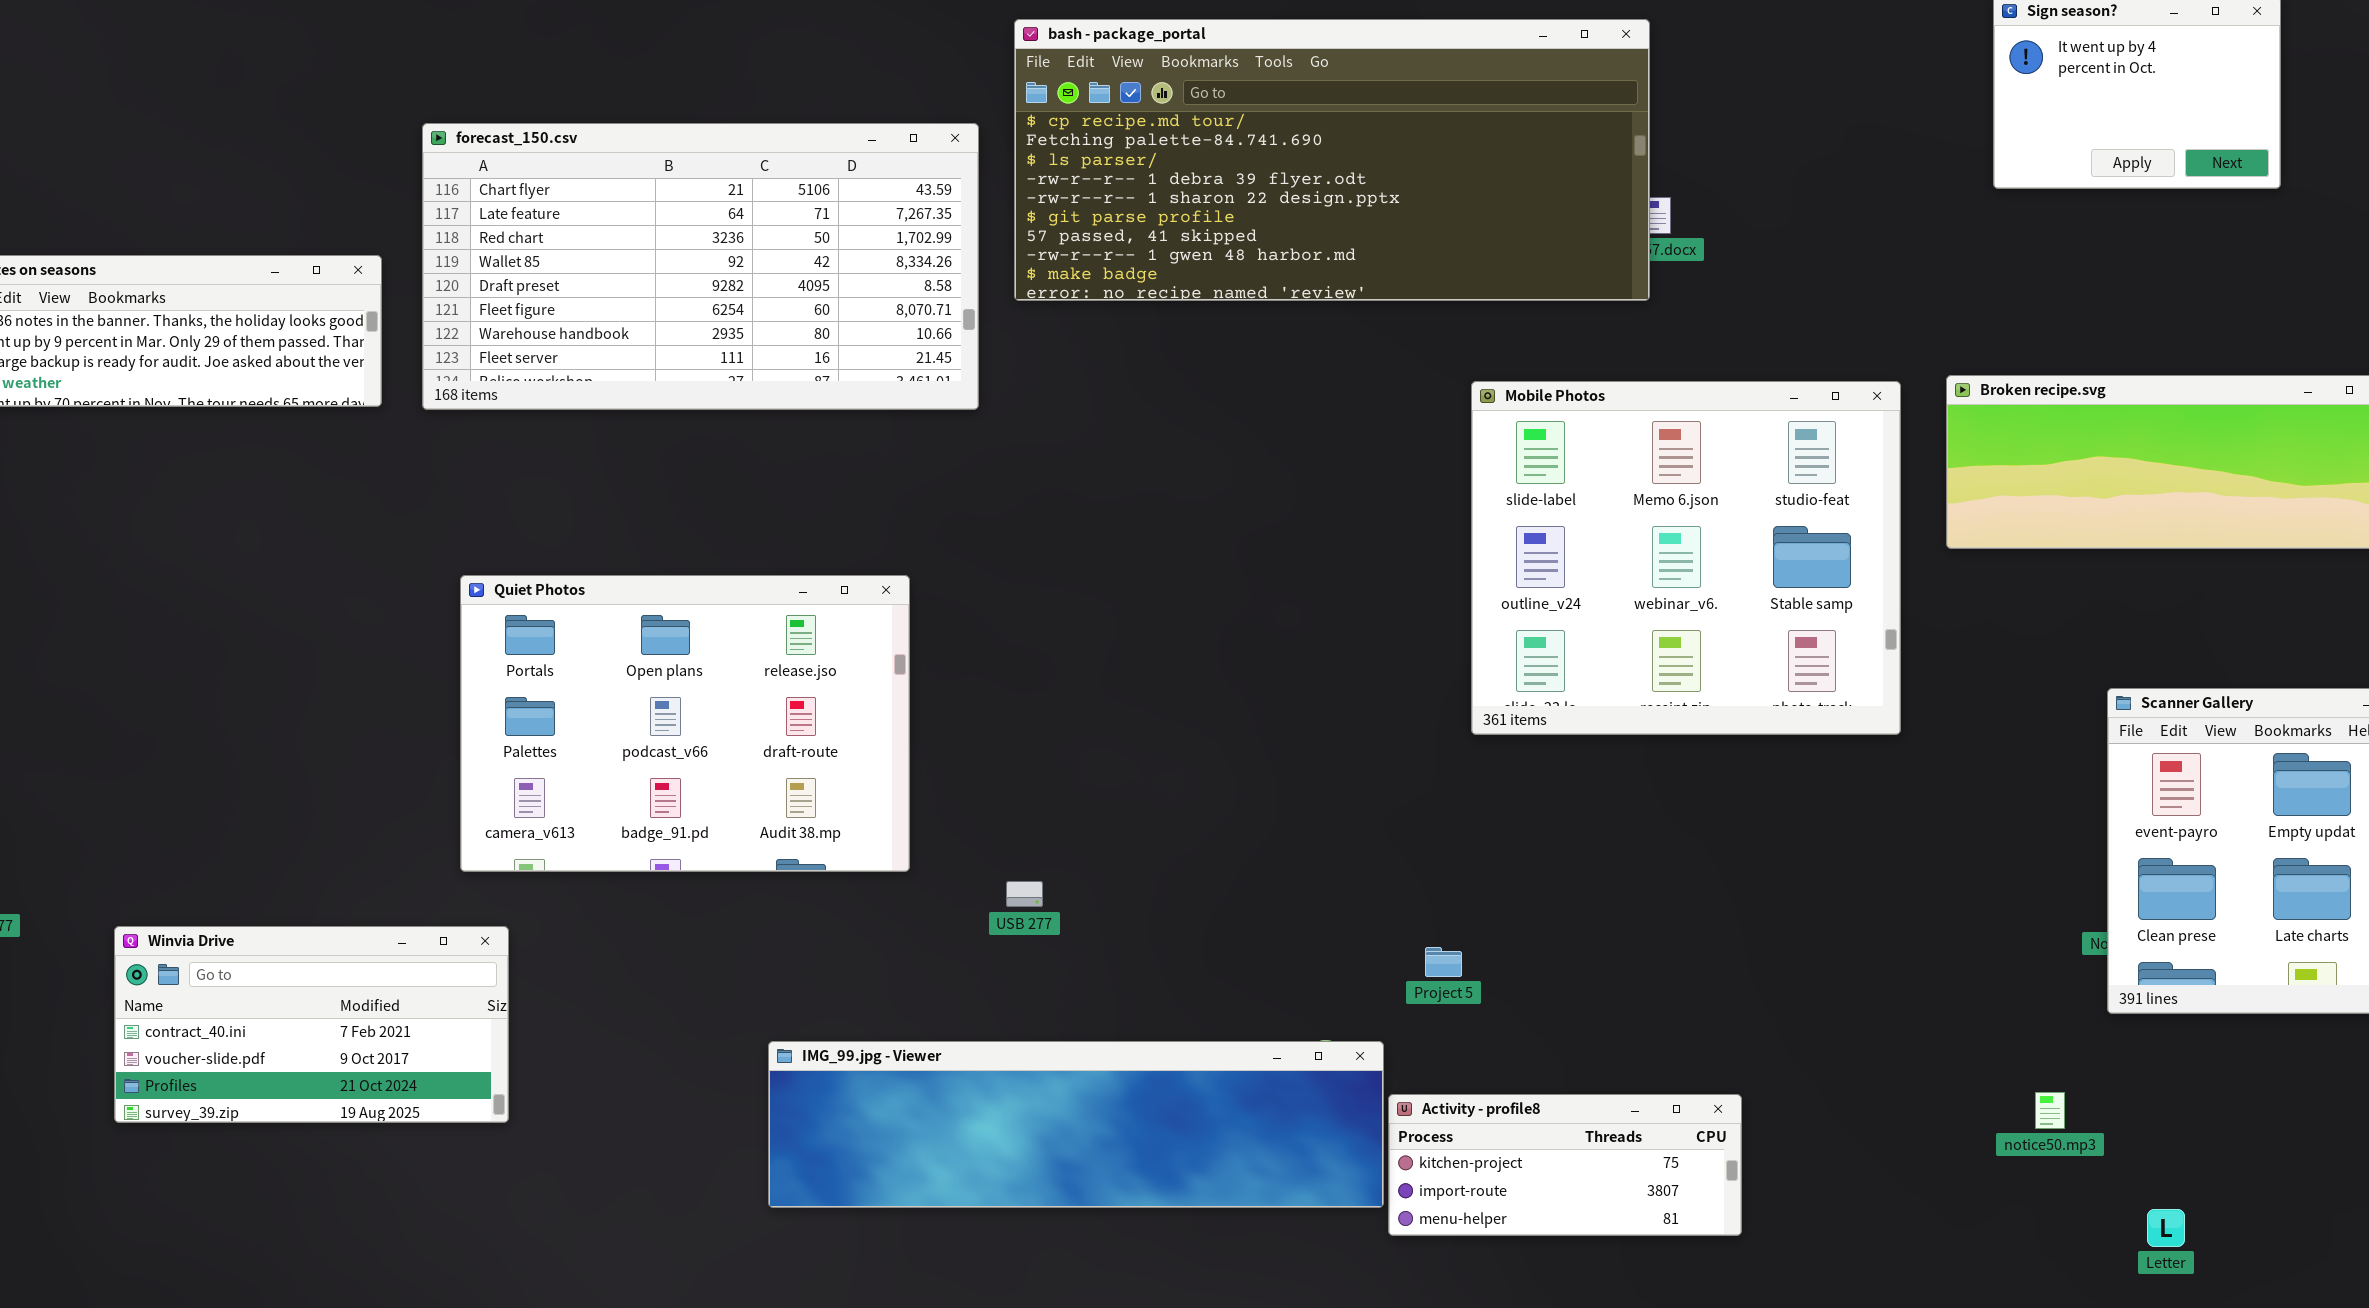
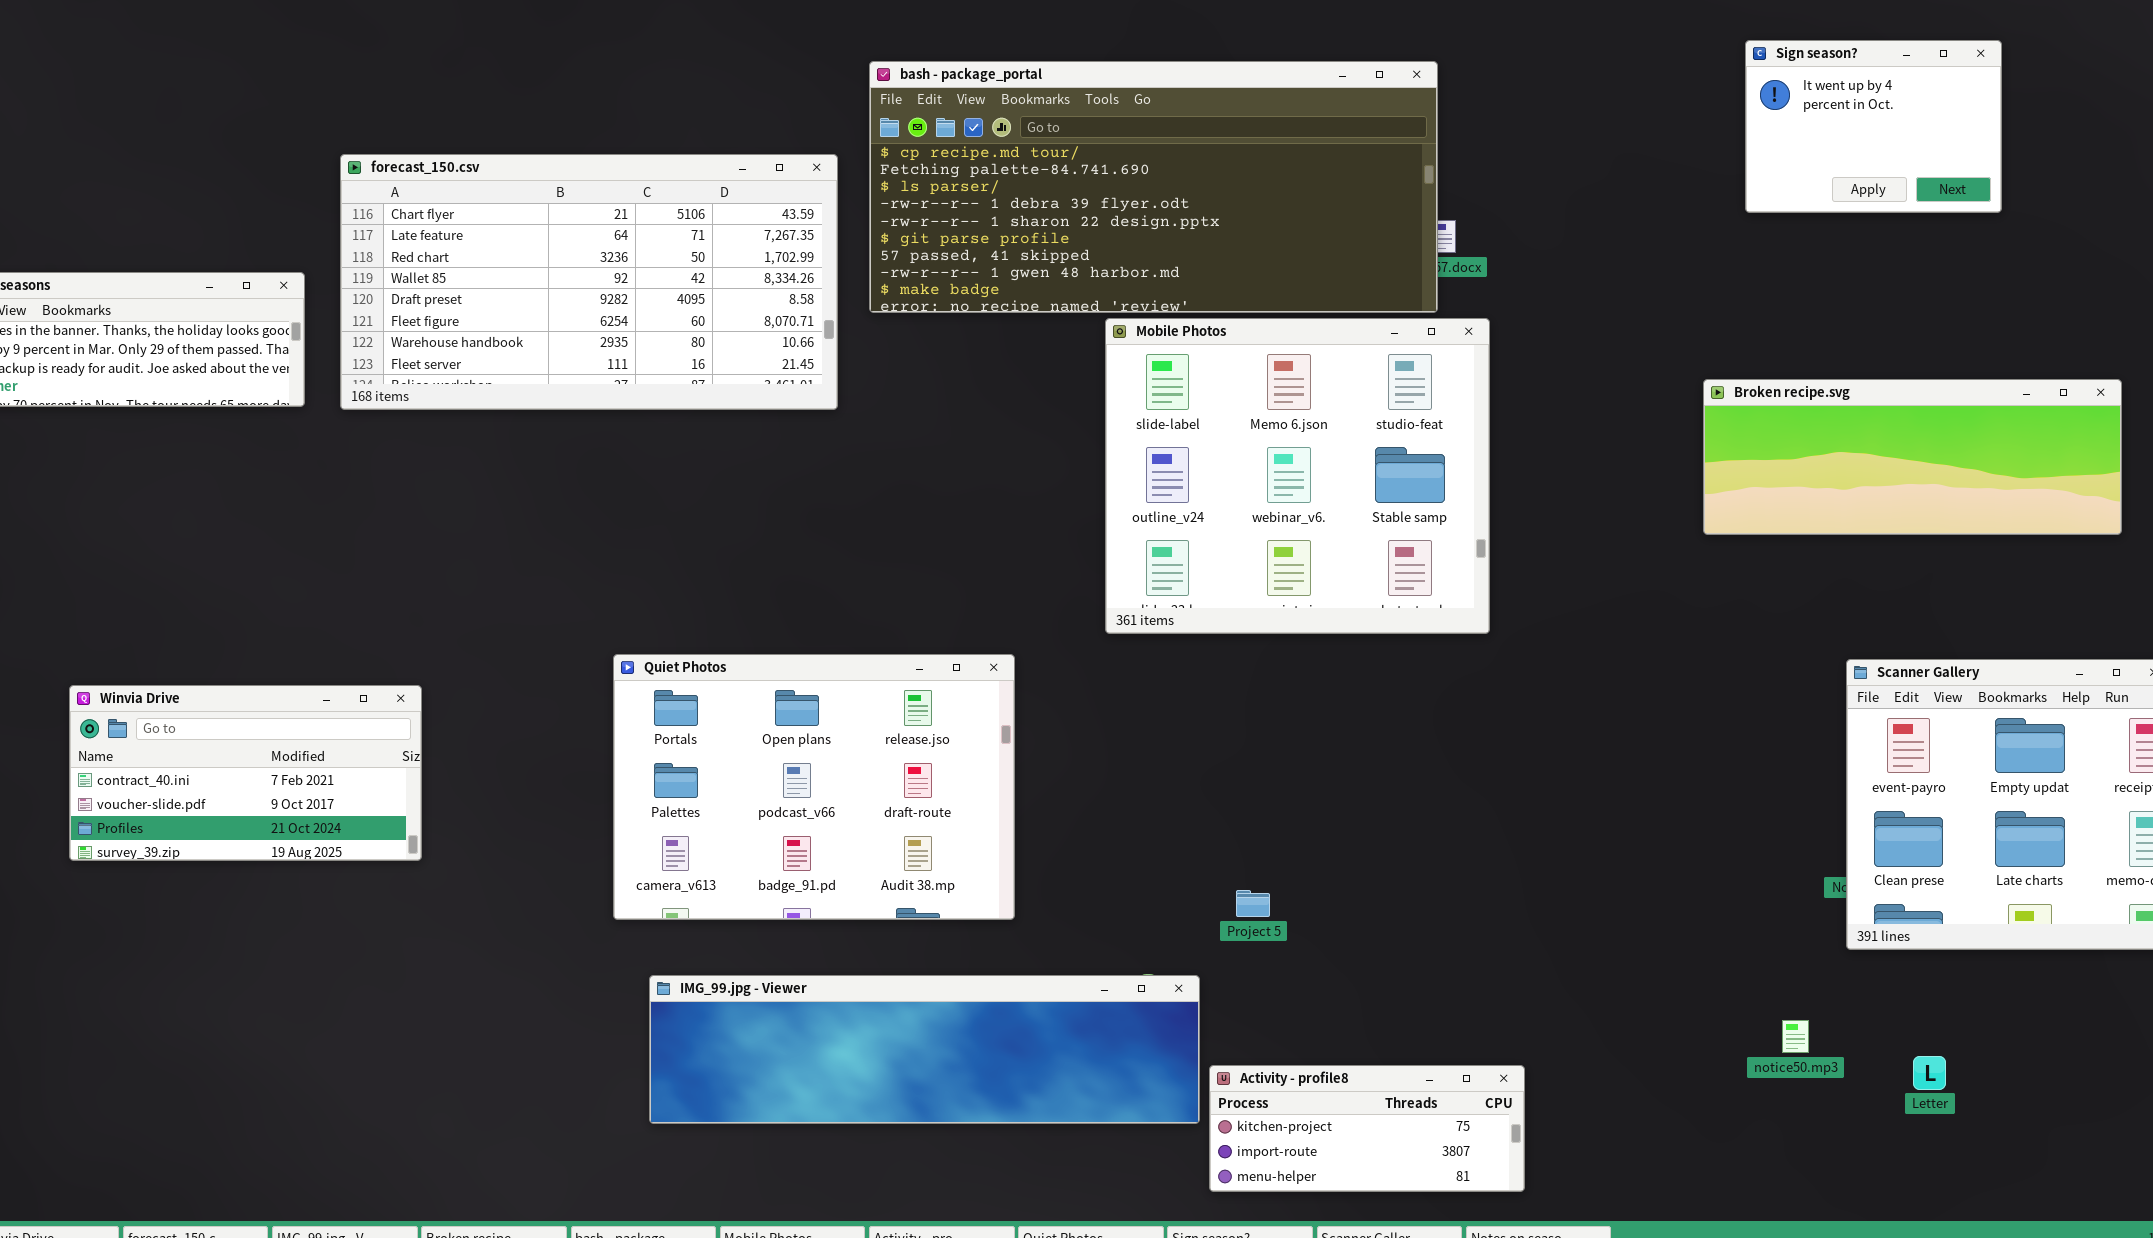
Mobile Photos: [1471,381,1901,735] -> [1105,318,1490,634], moved
Quiet Photos: [460,575,910,872] -> [613,654,1015,920], moved
Winvia Drive: [114,926,509,1123] -> [69,685,422,861], moved
Activity - profile8: [1388,1094,1742,1236] -> [1209,1065,1525,1192], moved
Letter: [2147,1209,2185,1247] -> [1913,1056,1946,1090], moved

